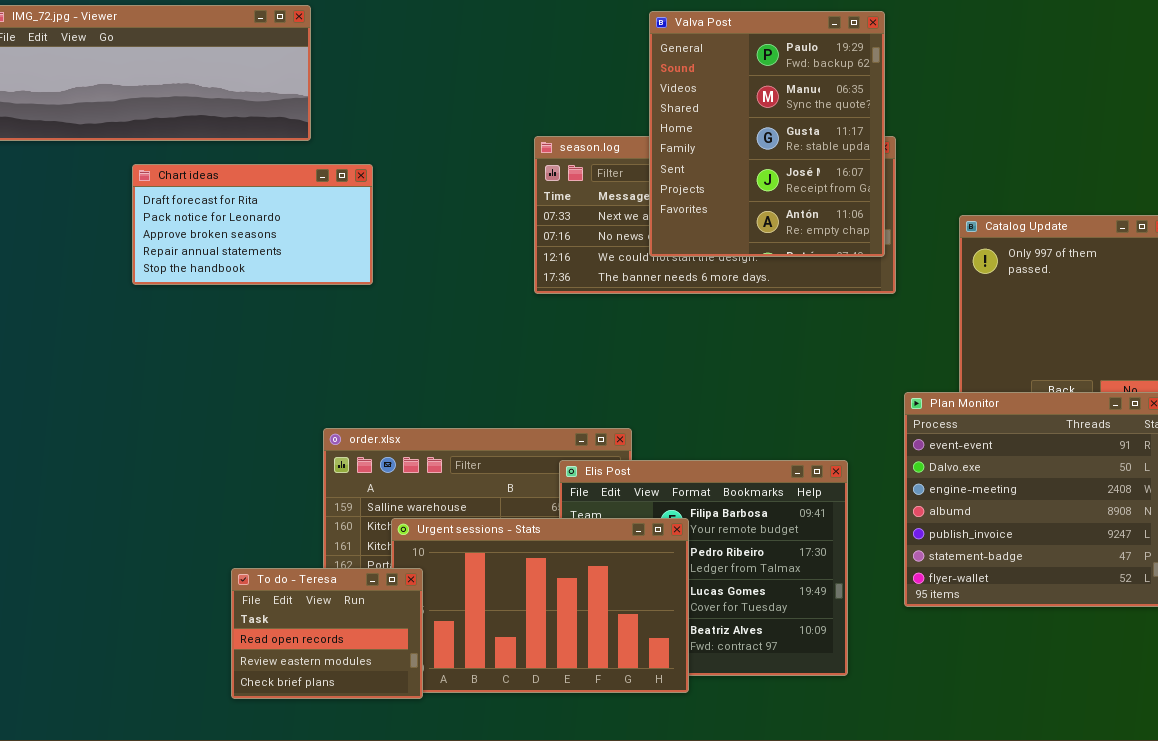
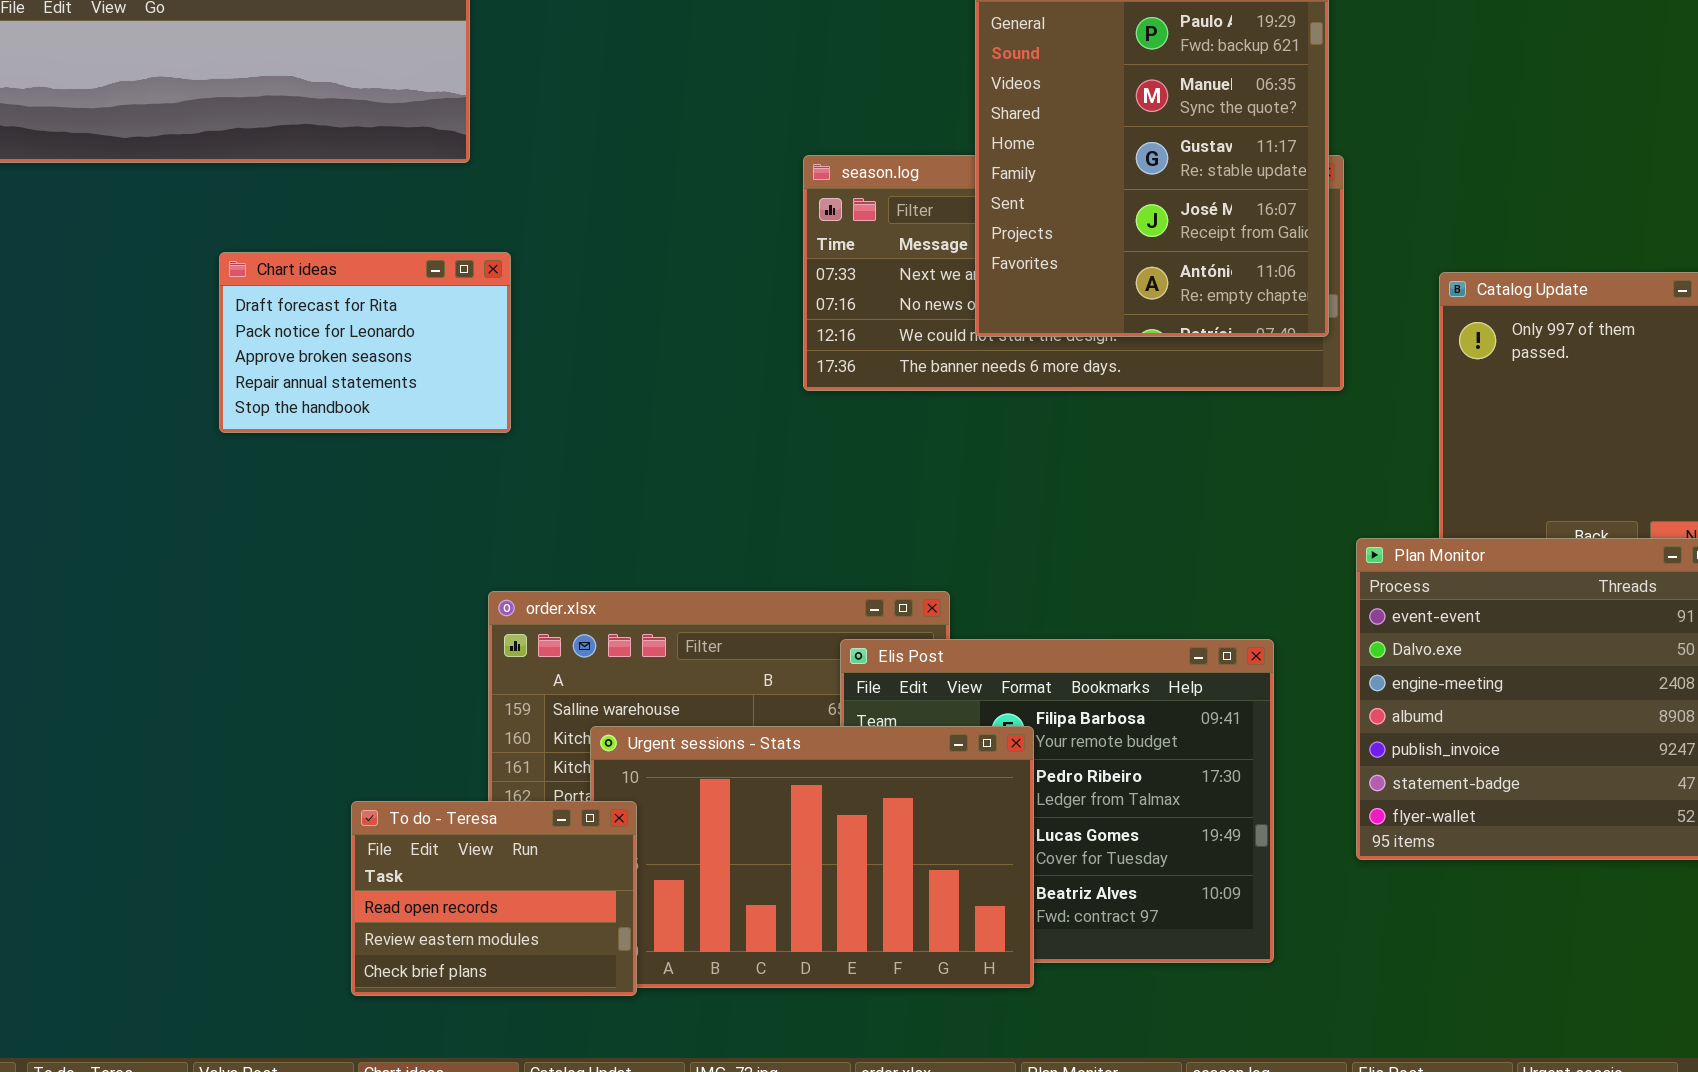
Chart ideas: [132,164,373,285] -> [219,252,511,433], moved, resized

